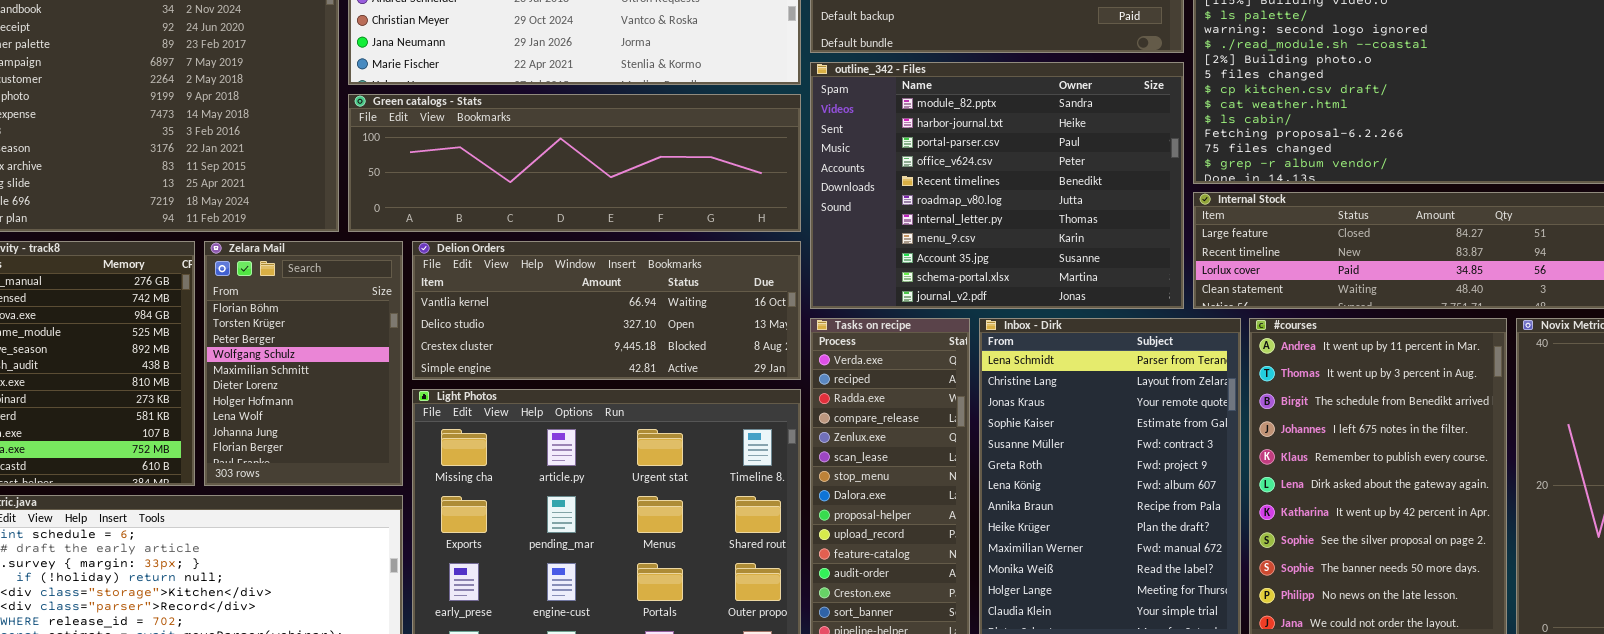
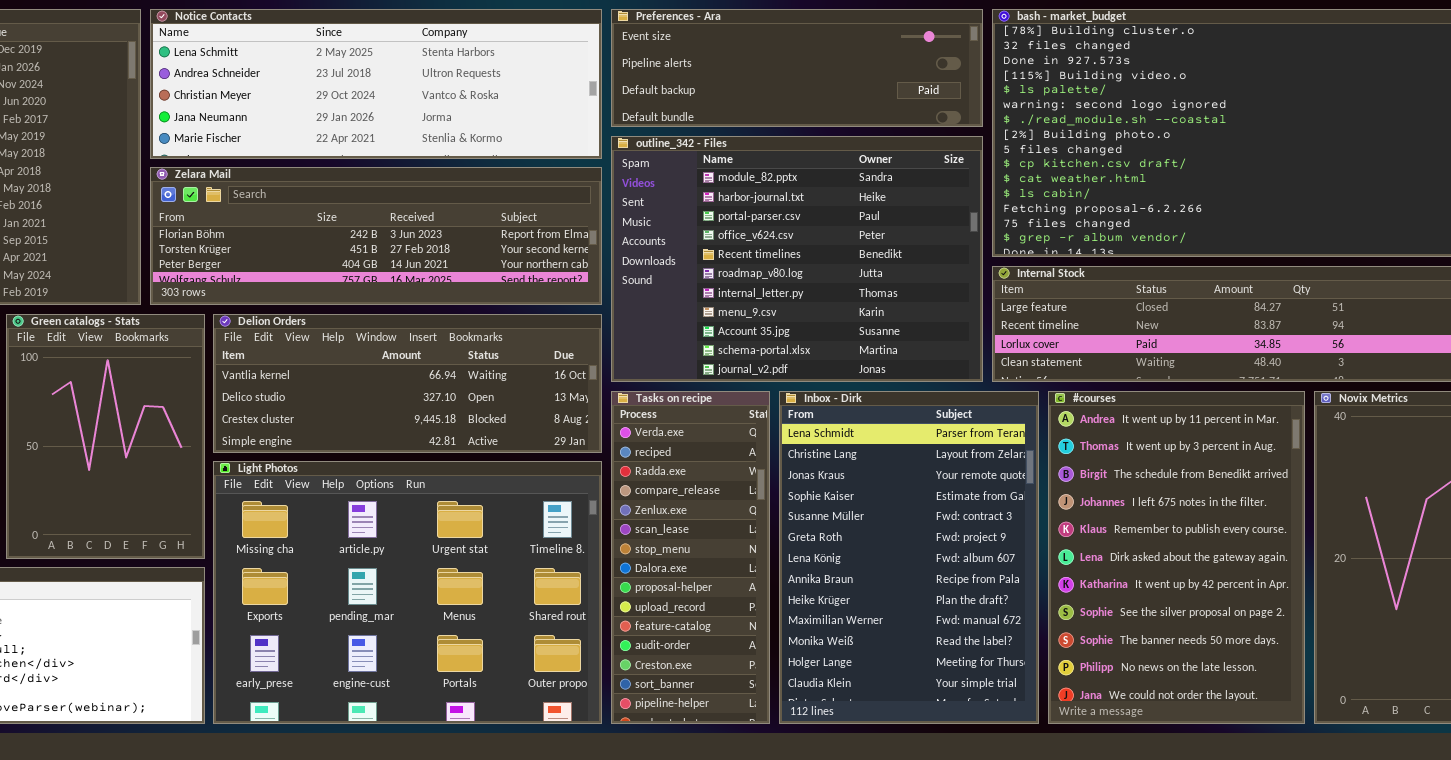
Green catalogs - Stats: [348,94,801,232] -> [6,314,205,559], moved, resized
Zelara Mail: [204,241,403,486] -> [150,167,602,305], moved, resized

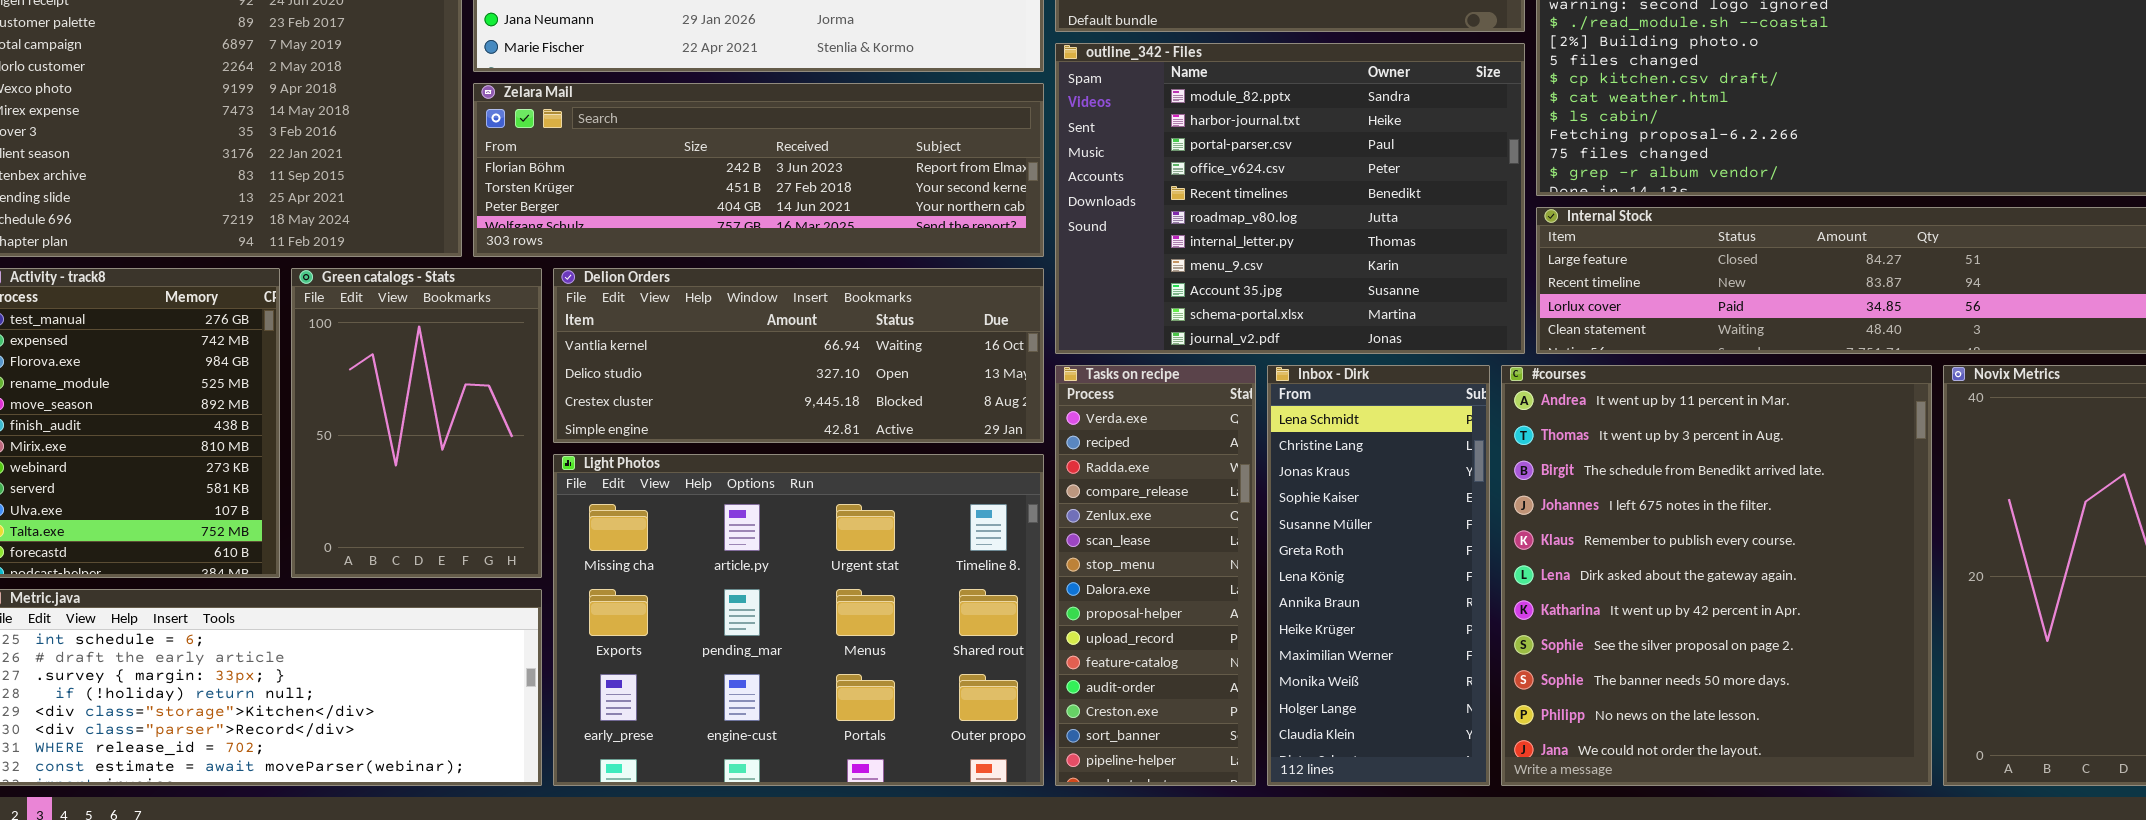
Inbox - Dirk: [779,391,1039,724] -> [1267,365,1490,786], resized
#courses: [1048,391,1305,724] -> [1501,365,1932,786], resized

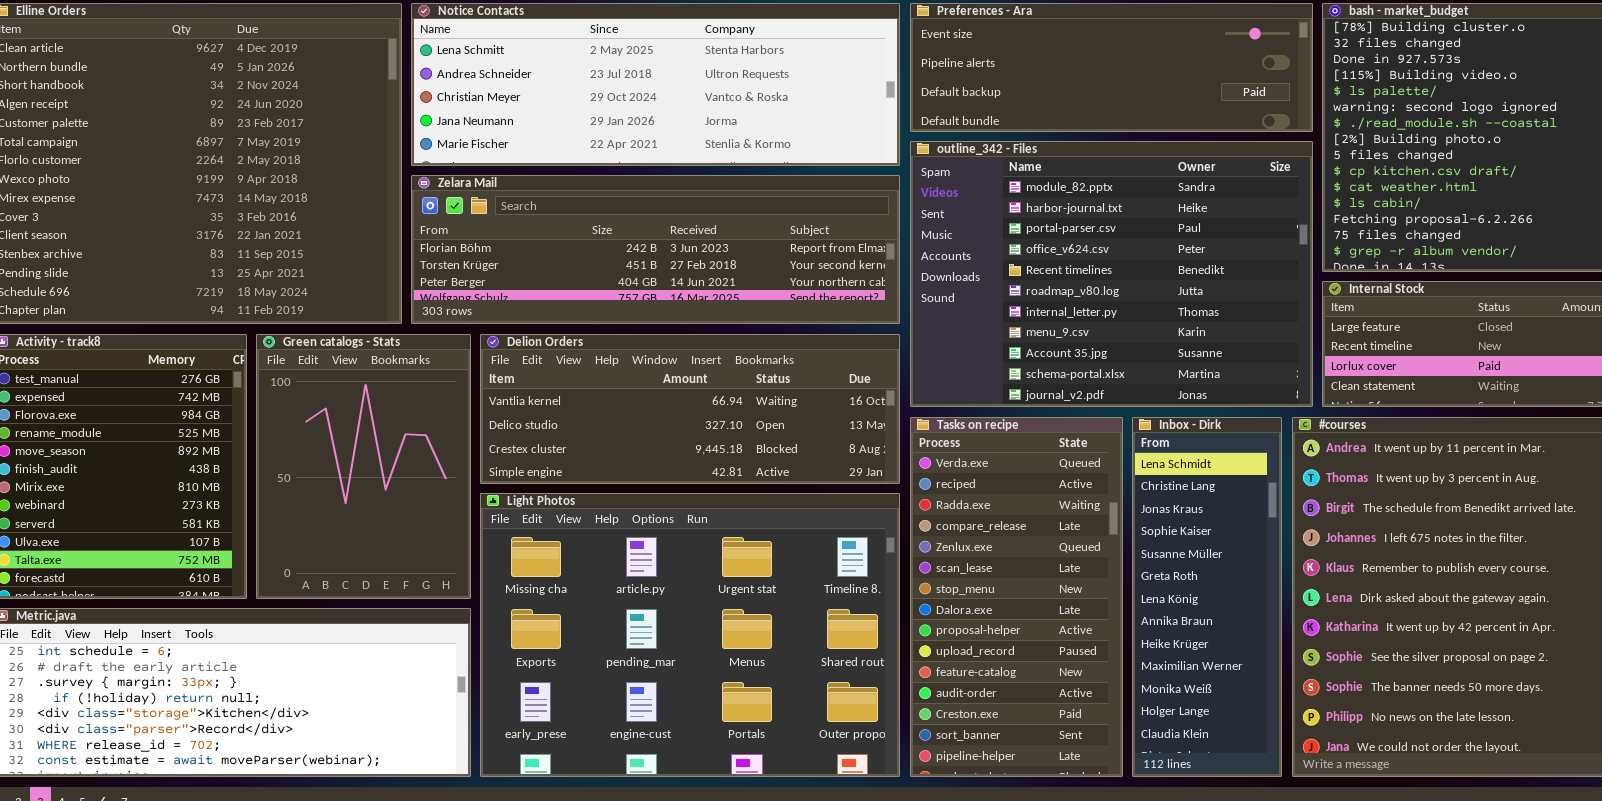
Tasks on recipe: [1055,365,1256,786] -> [910,417,1123,777], resized
Inbox - Dirk: [1267,365,1490,786] -> [1132,417,1282,777], resized

